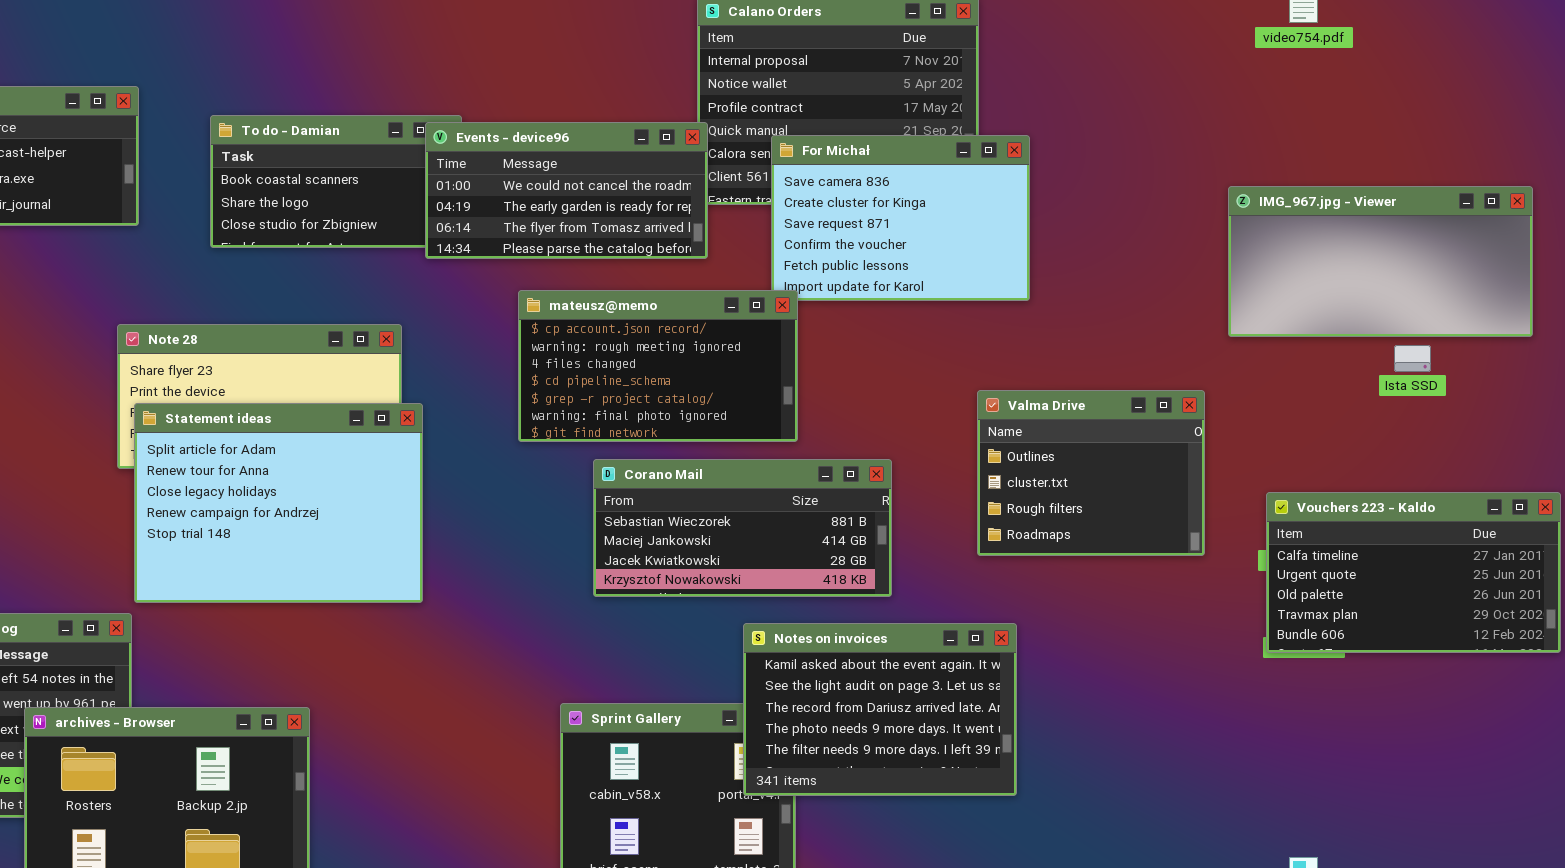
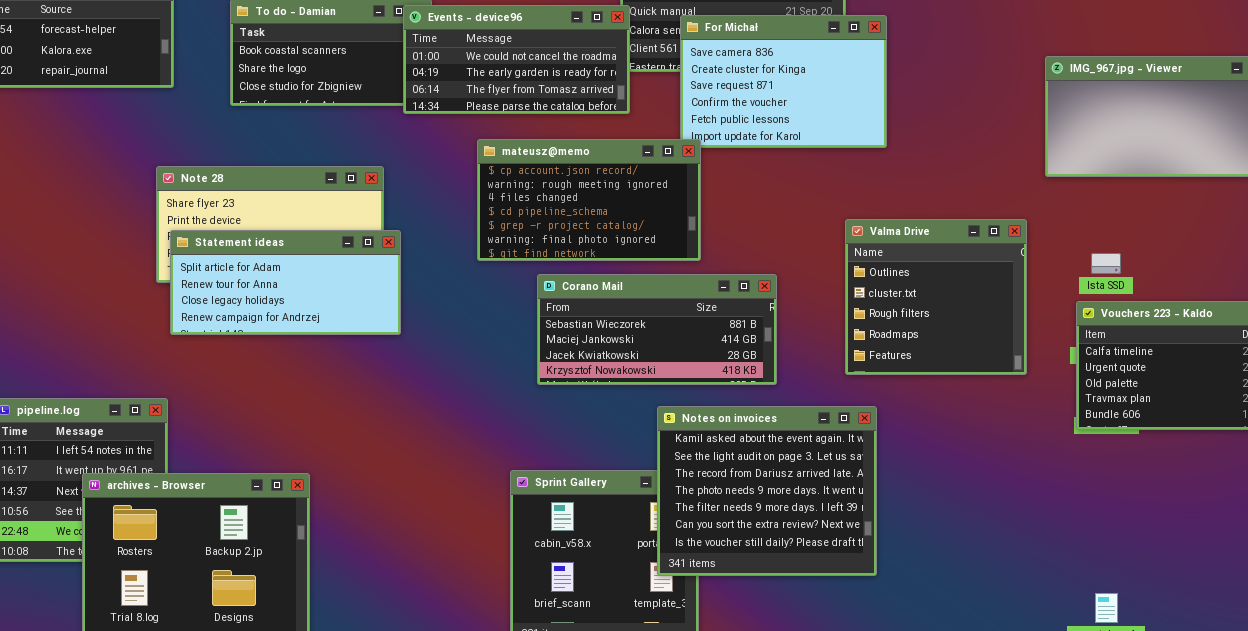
Ista SSD: [1394,345,1431,372] -> [1091,253,1121,274], moved
Valma Drive: [977,390,1205,556] -> [845,219,1027,375], resized
Statement ideas: [134,403,423,603] -> [170,230,401,335], resized
Notes on invoices: [743,623,1017,796] -> [657,406,877,576], resized

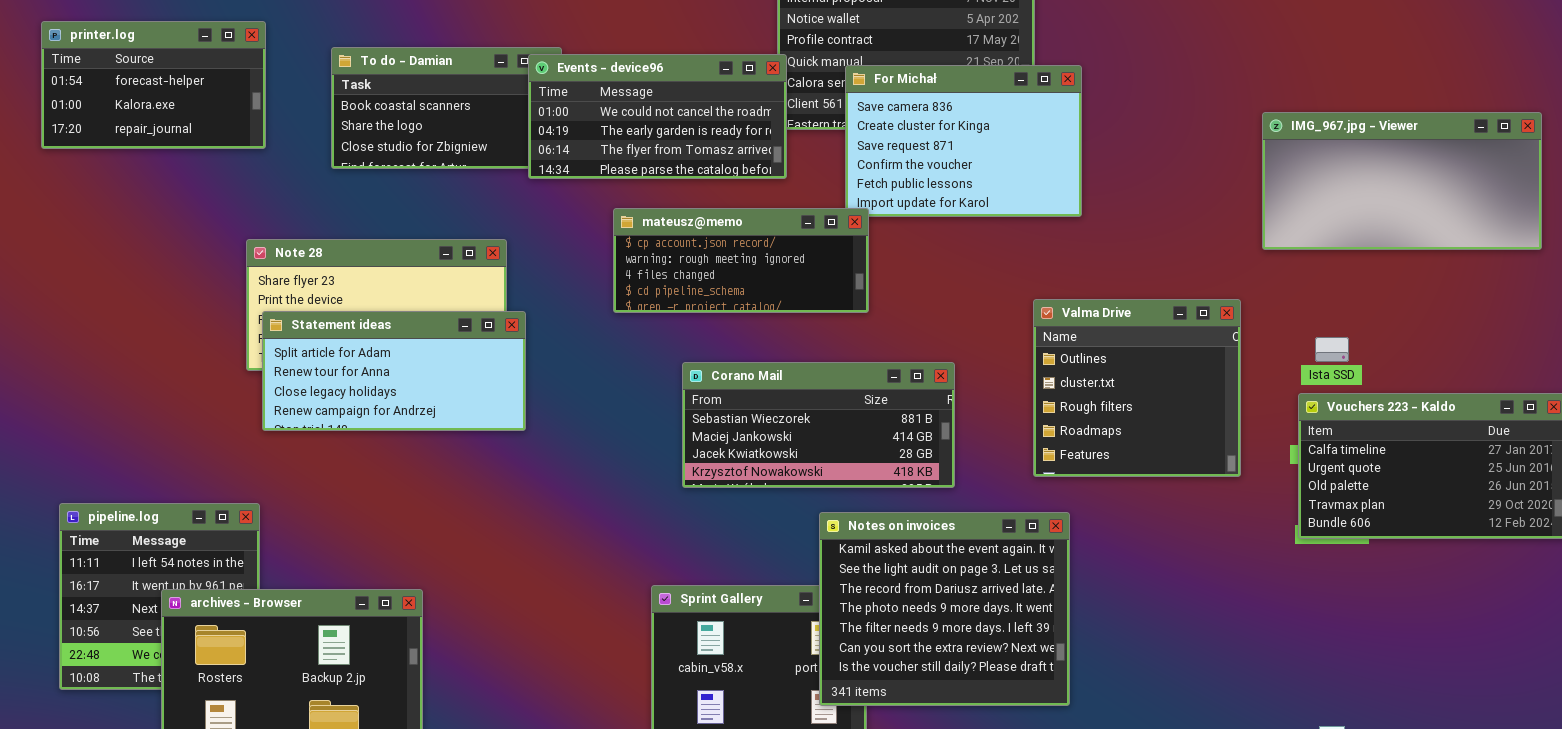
mateusz@memo: [477,139,701,261] -> [613,208,869,313], resized

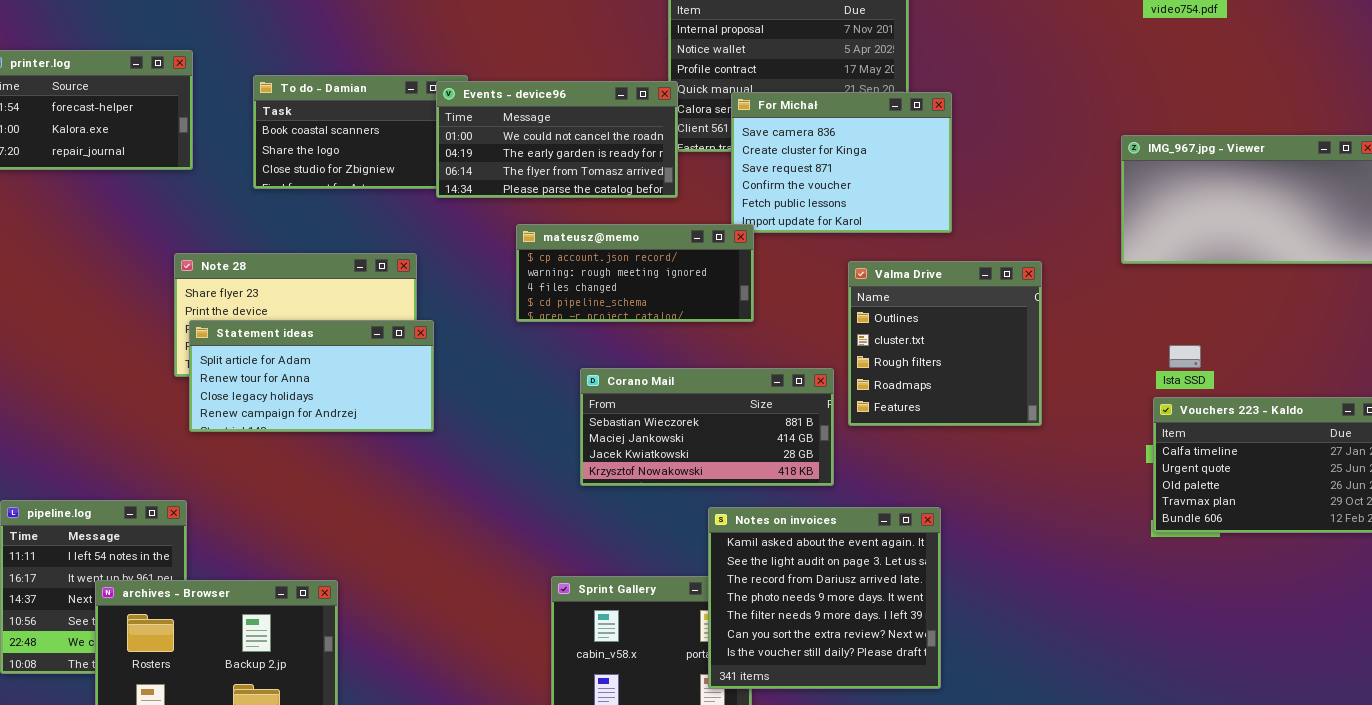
Valma Drive: [1033,299,1241,477] -> [848,261,1042,426], moved

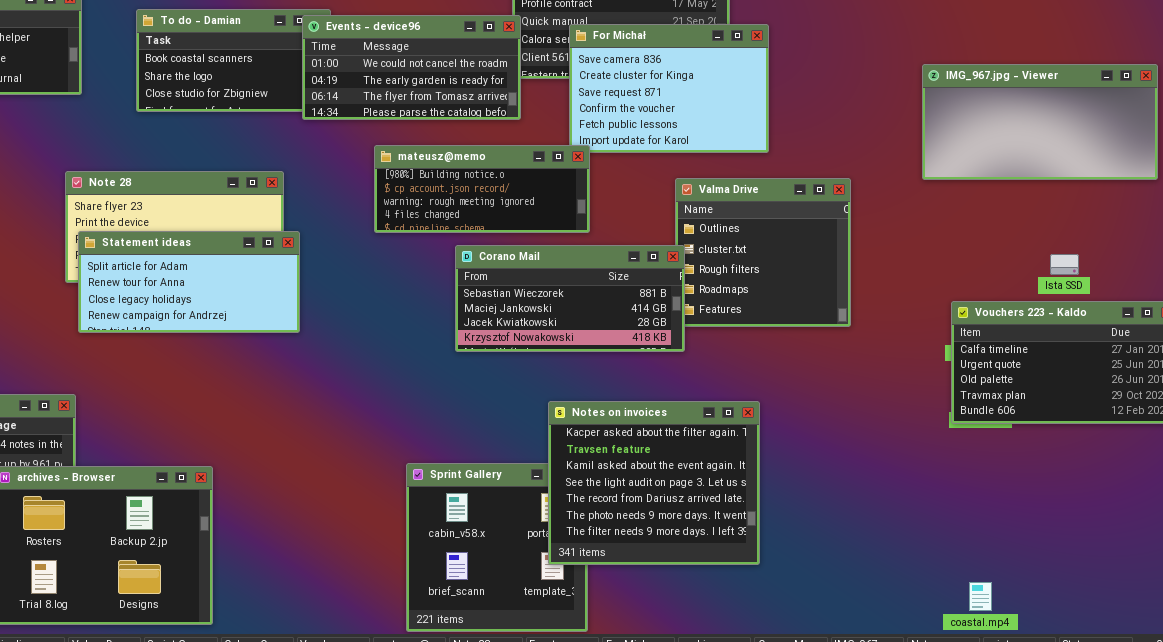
mateusz@memo: [516,224,754,322] -> [374,145,590,233], scrolled up 1 row
Ista SSD: [1169,345,1201,368] -> [1050,254,1079,275], moved
Corano Mail: [580,368,834,486] -> [455,245,685,352], moved
Notes on invoices: [708,507,941,689] -> [548,401,760,565], scrolled up 2 rows

